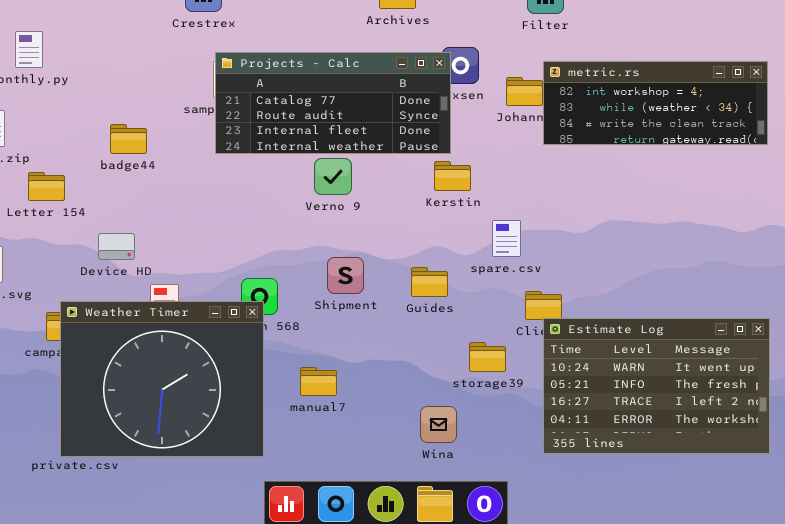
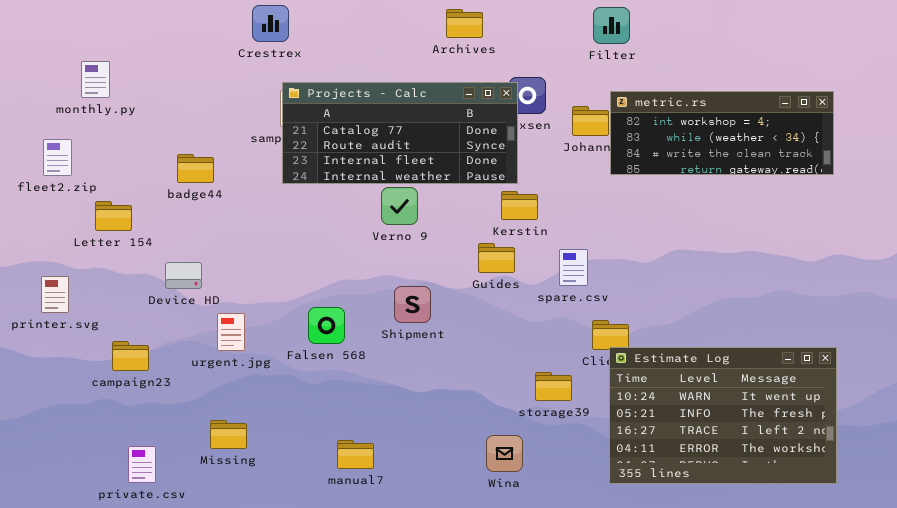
Guides: [411,267,448,297] -> [478,243,515,273], moved
Weather Timer: [60,301,264,457] -> none, closed
manual7: [300,367,337,396] -> [337,440,374,469], moved

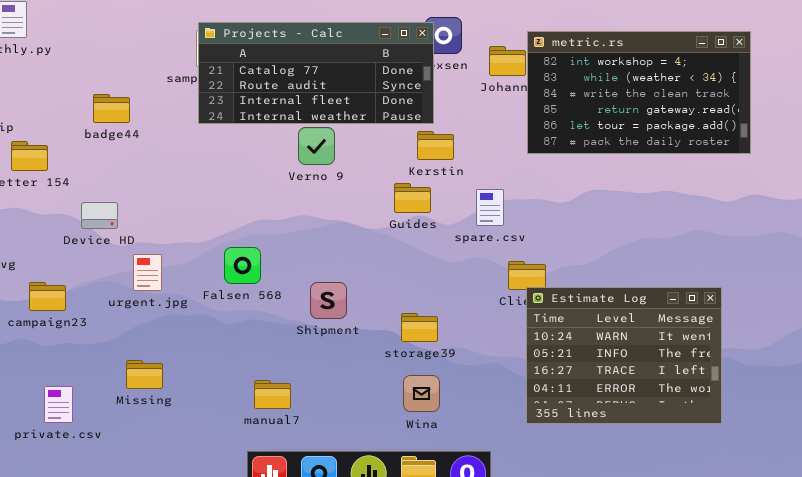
metric.rs: [610,91,834,175] -> [527,31,751,154], resized
Shipment: [394,286,431,323] -> [310,282,347,319], moved
Estimate Log: [609,347,837,484] -> [526,287,722,424], resized
storage39: [535,372,572,401] -> [401,313,438,342], moved

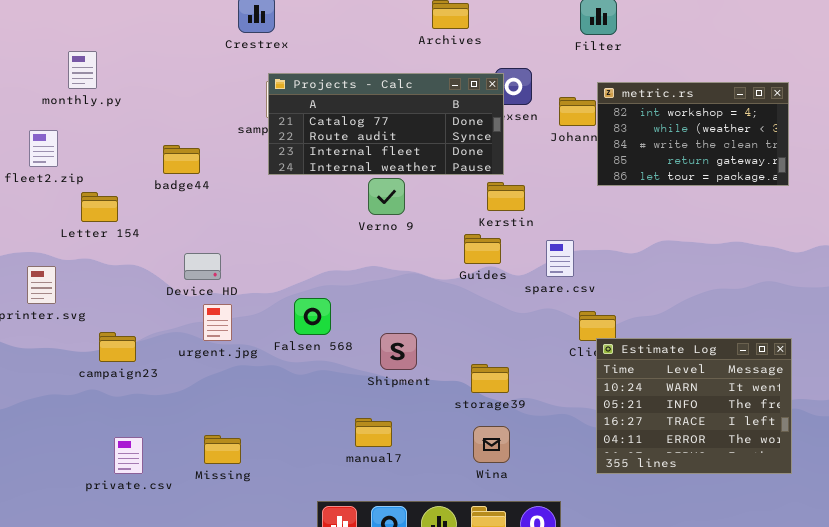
metric.rs: [527,31,751,154] -> [597,82,789,186], resized
Device HD: [81,202,118,229] -> [184,253,221,280], moved
Missing: [126,360,163,389] -> [204,435,241,464], moved
manual7: [254,380,291,409] -> [355,418,392,447], moved

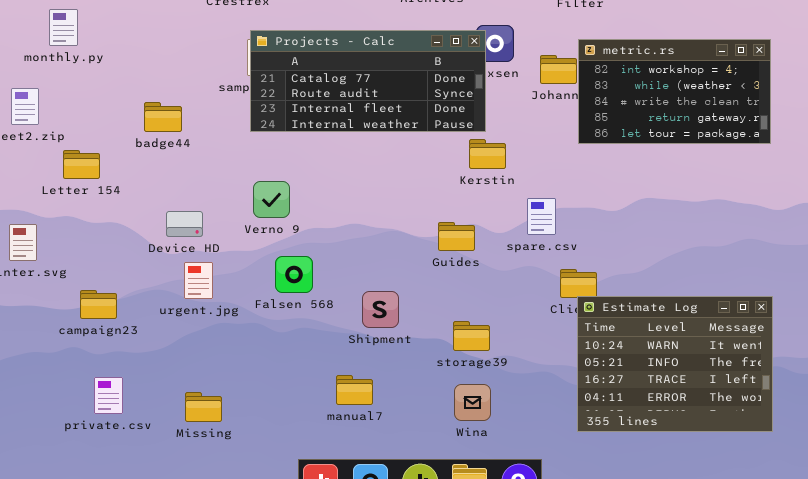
Verno 9: [368,178,405,215] -> [253,181,290,218], moved
Guides: [464,234,501,264] -> [438,222,475,251], moved
private.csv: [114,437,143,474] -> [94,377,123,414], moved

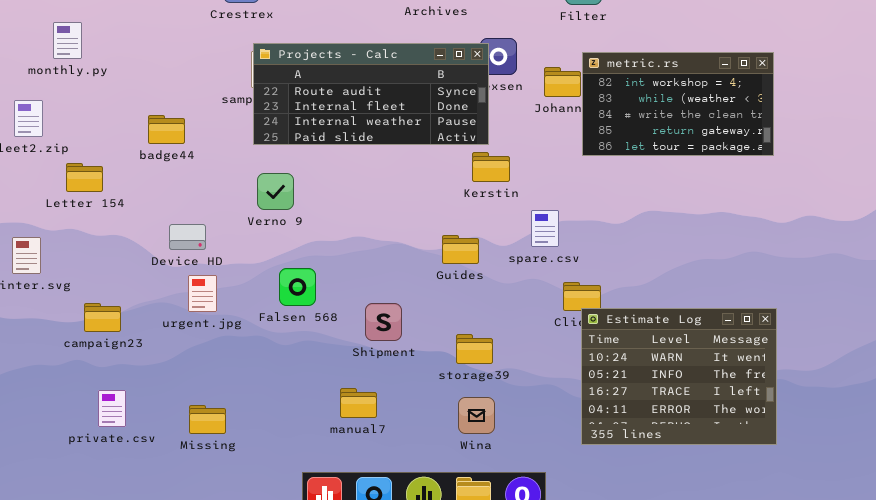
Projects - Calc: [250,30,486,132] -> [253,43,489,145], scrolled down 1 row
Verno 9: [253,181,290,218] -> [257,173,294,210], moved

